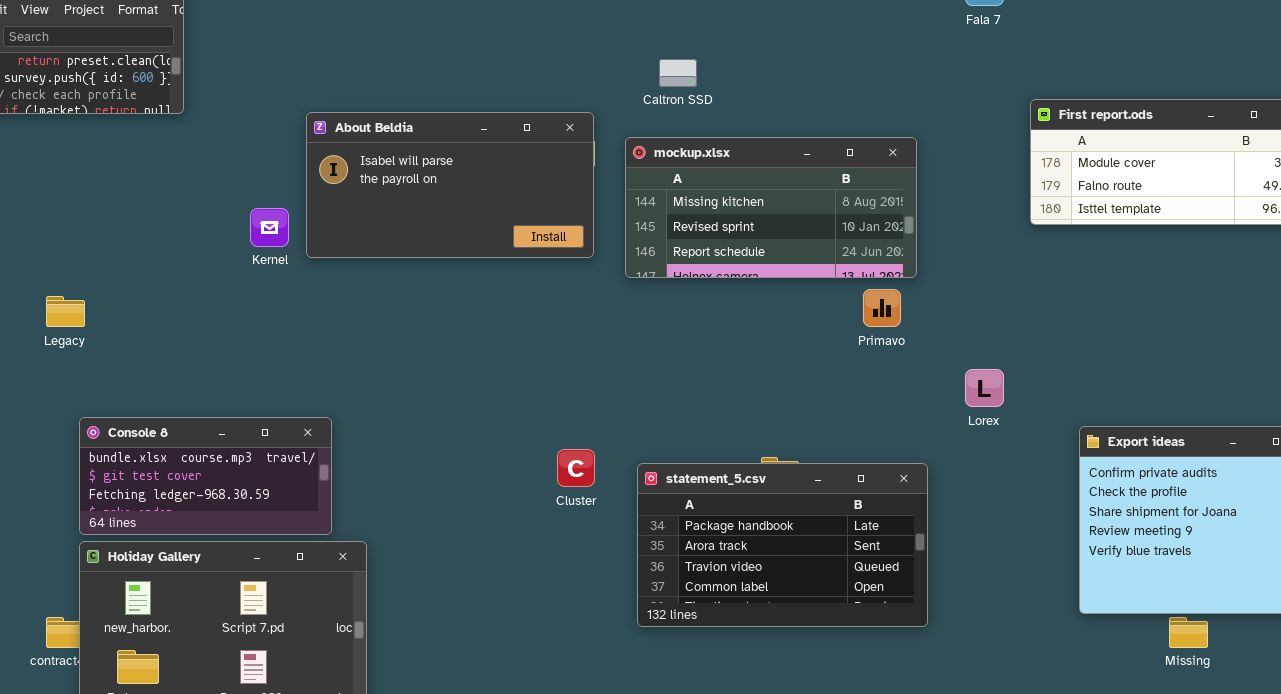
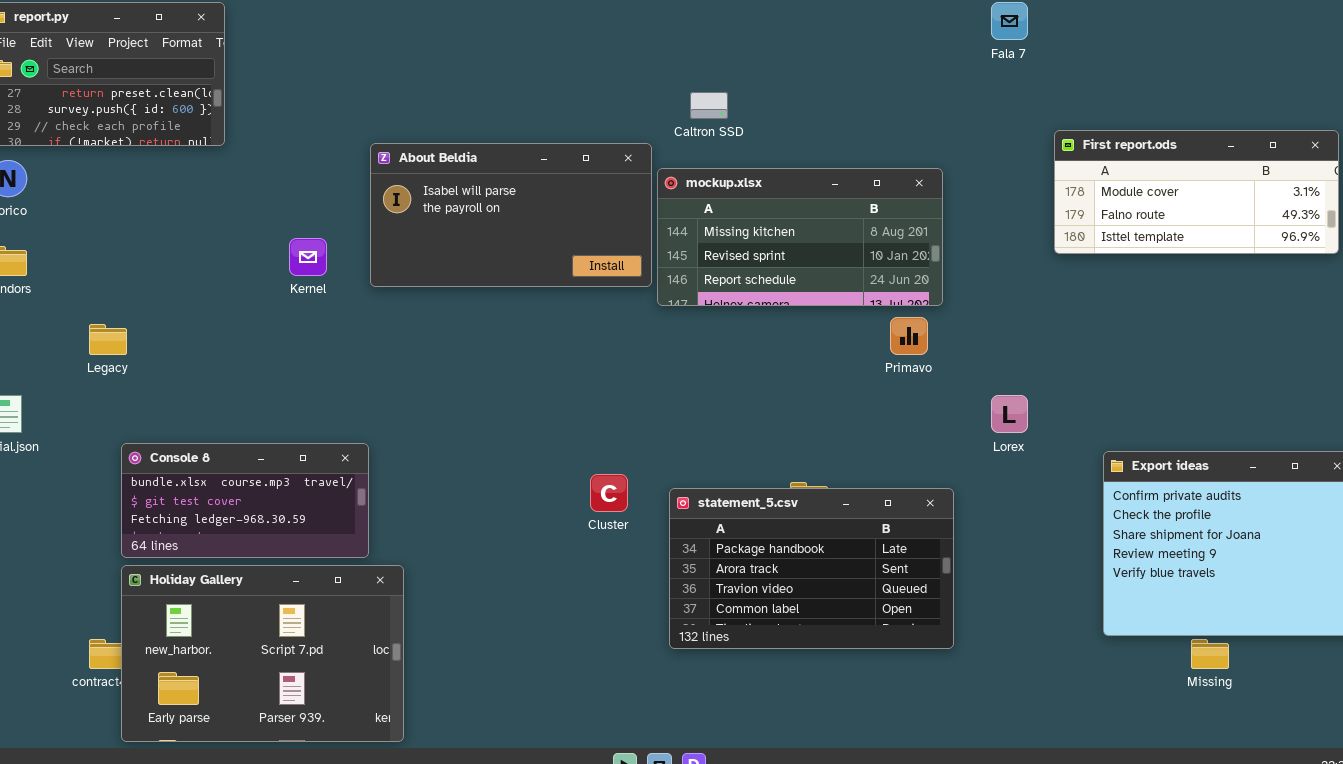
About Beldia: [306,112,594,258] -> [370,143,652,287], moved

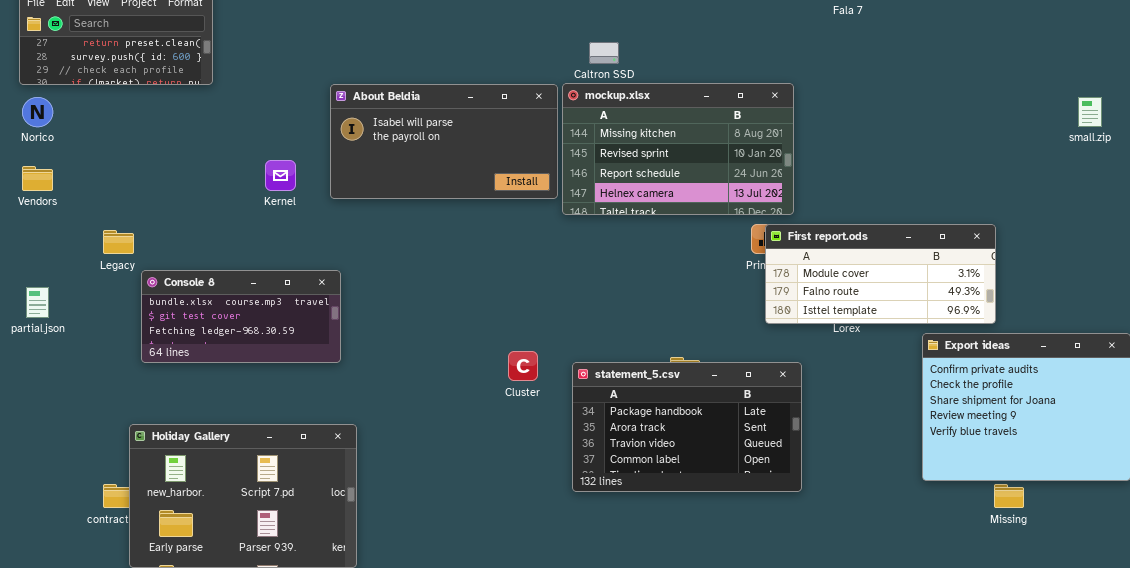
First report.ods: [1054,130,1339,254] -> [765,224,996,324], moved
mockup.xlsx: [657,168,943,306] -> [562,83,794,215], resized
Console 8: [121,443,369,558] -> [141,270,341,363], moved

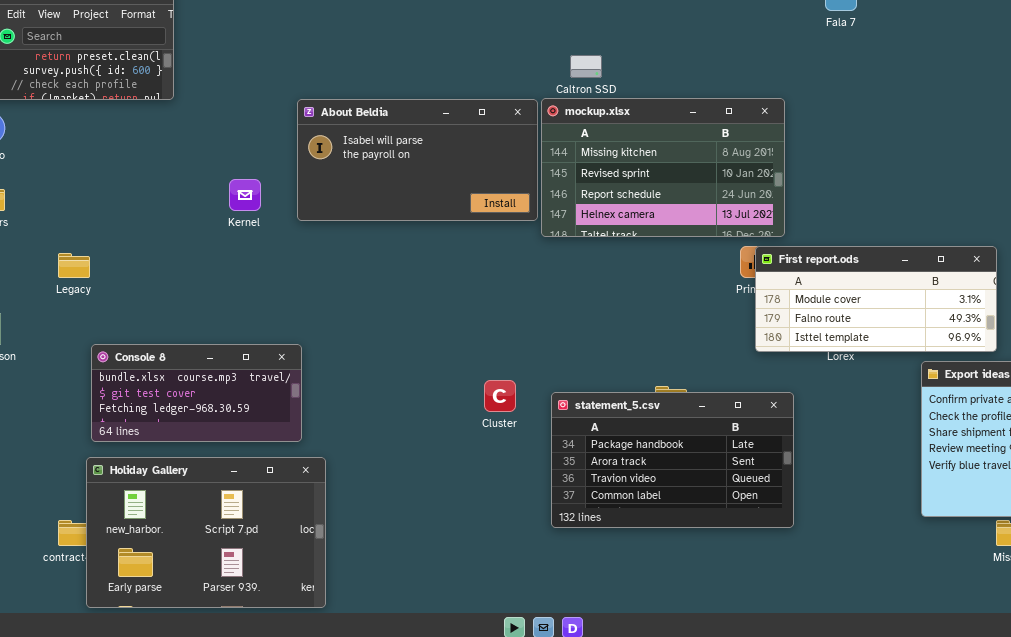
Console 8: [141,270,341,363] -> [91,344,302,442], moved

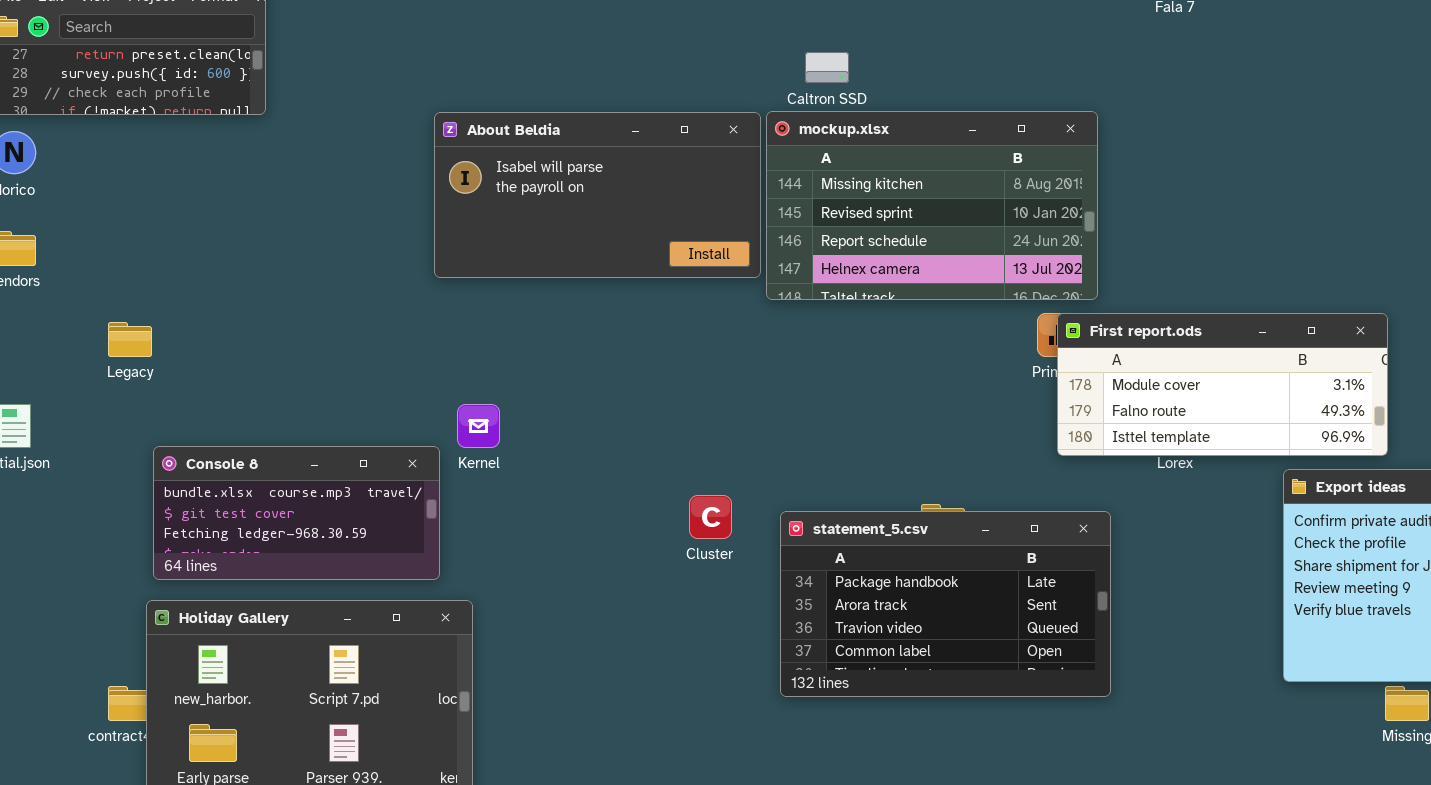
Kernel: [229,179,261,211] -> [457,404,500,448], moved

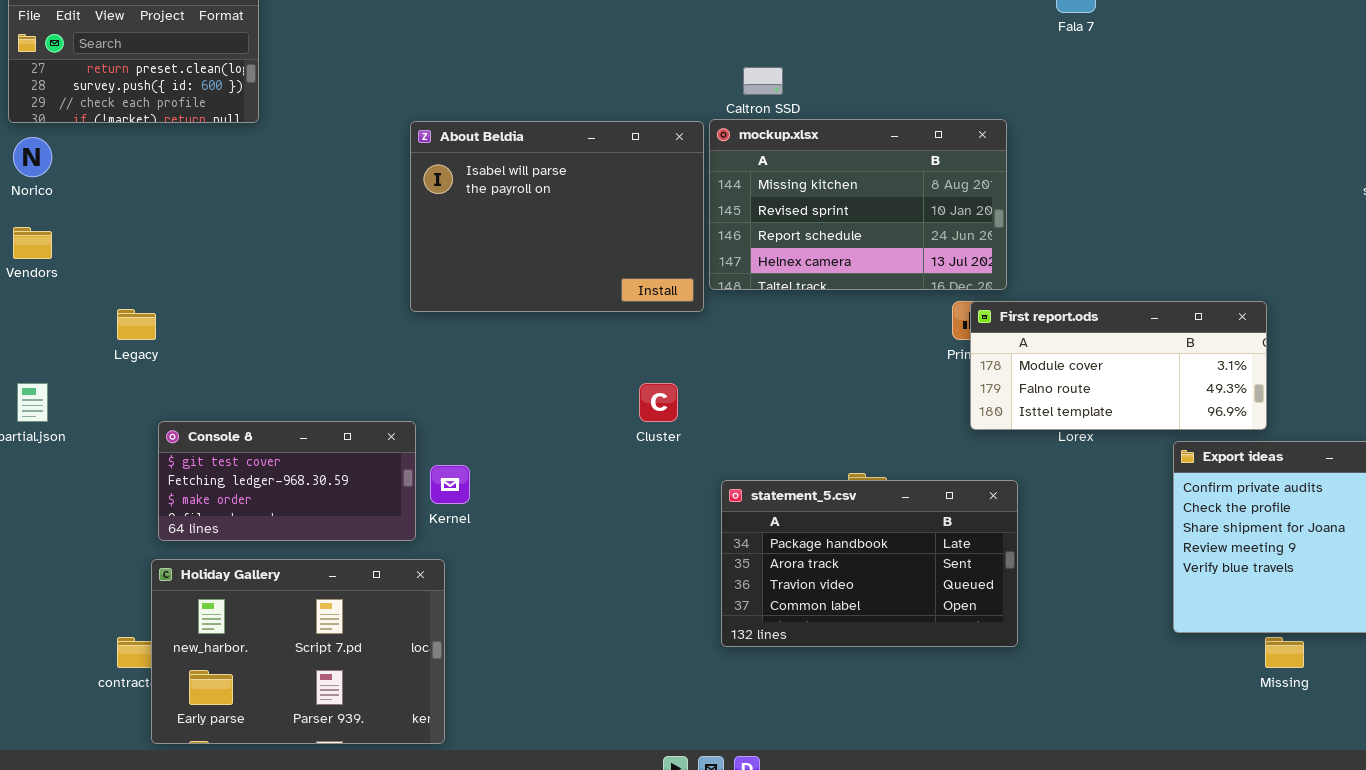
About Beldia: [434,112,761,278] -> [410,121,704,312], resized
Kernel: [457,404,500,448] -> [430,465,470,504], moved
Console 8: [153,446,440,580] -> [158,421,416,541], scrolled down 1 row
Cluster: [689,495,732,539] -> [639,383,678,422], moved

